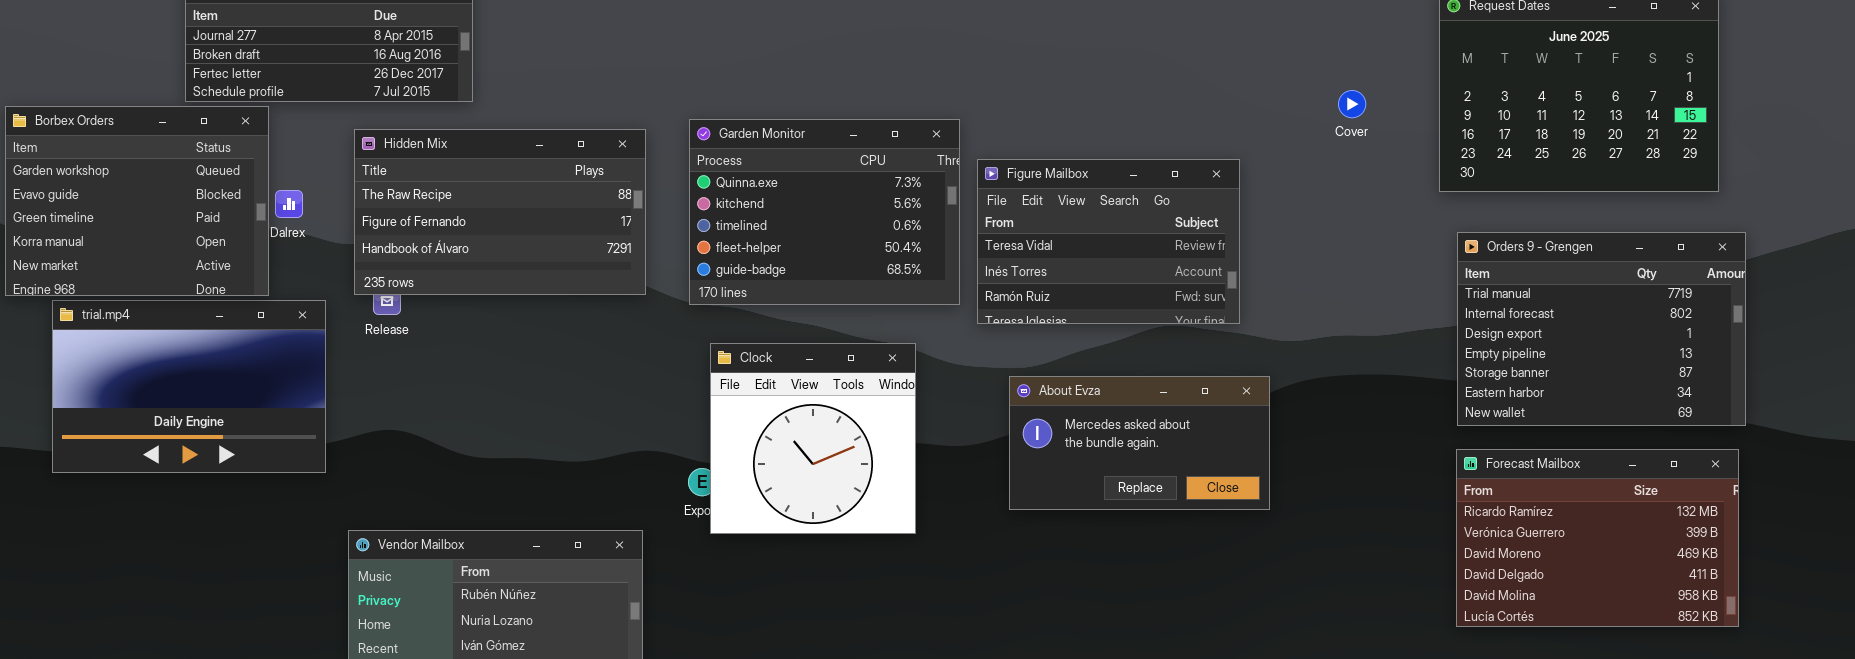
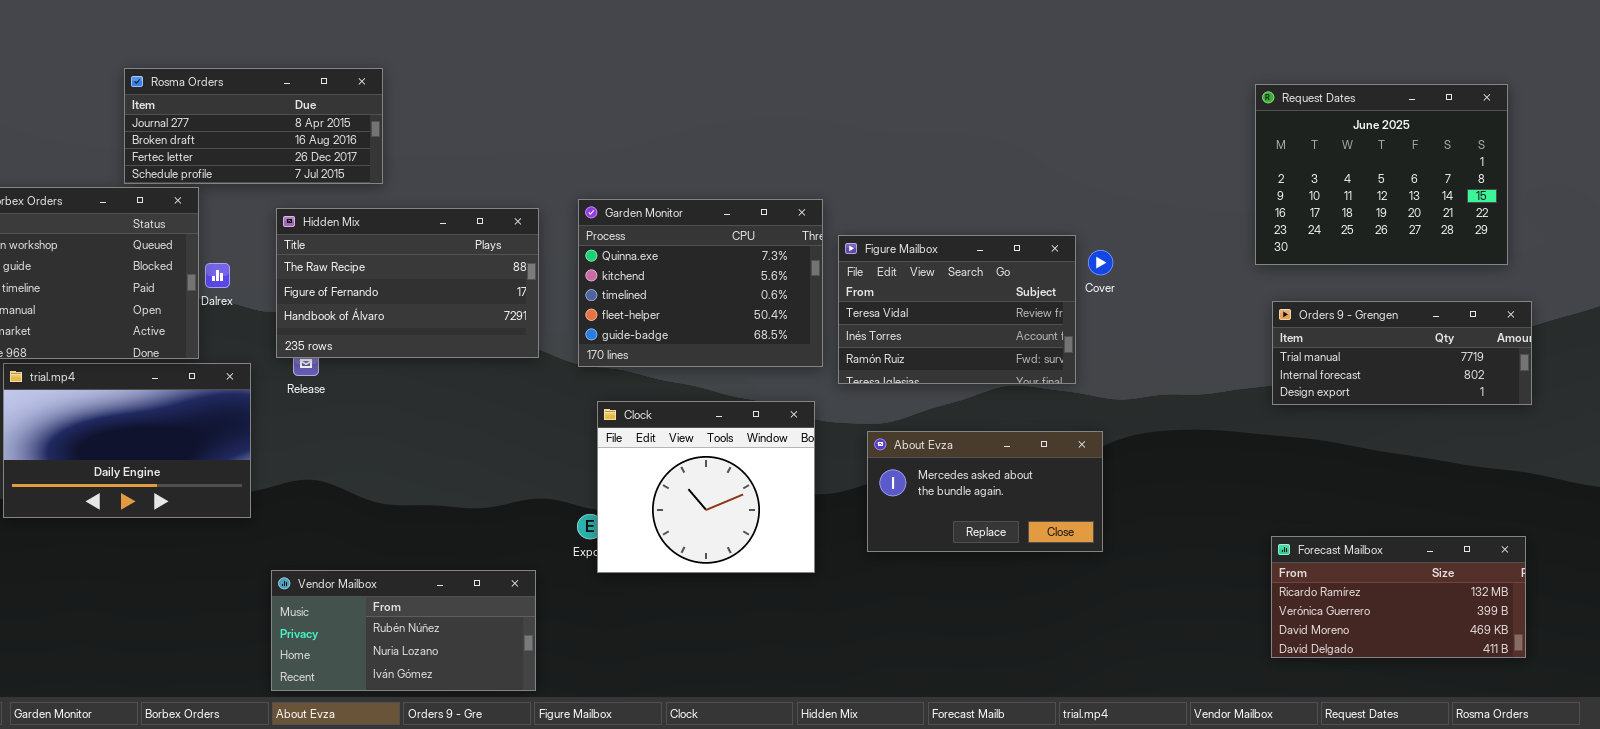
Cover: [1338,90,1366,118] -> [1088,250,1113,275], moved
Orders 9 - Grengen: [1457,232,1746,426] -> [1272,301,1532,405], resized
Clock: [710,343,916,534] -> [597,401,815,573], resized
Forecast Mailbox: [1456,449,1739,627] -> [1271,536,1526,658], resized

